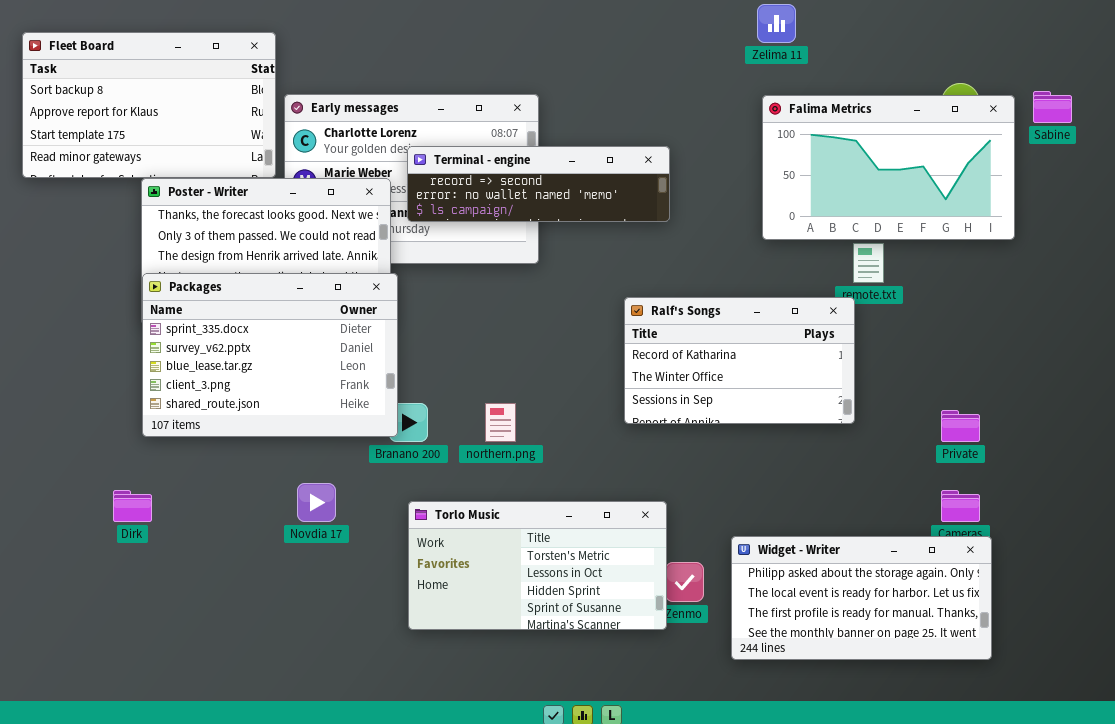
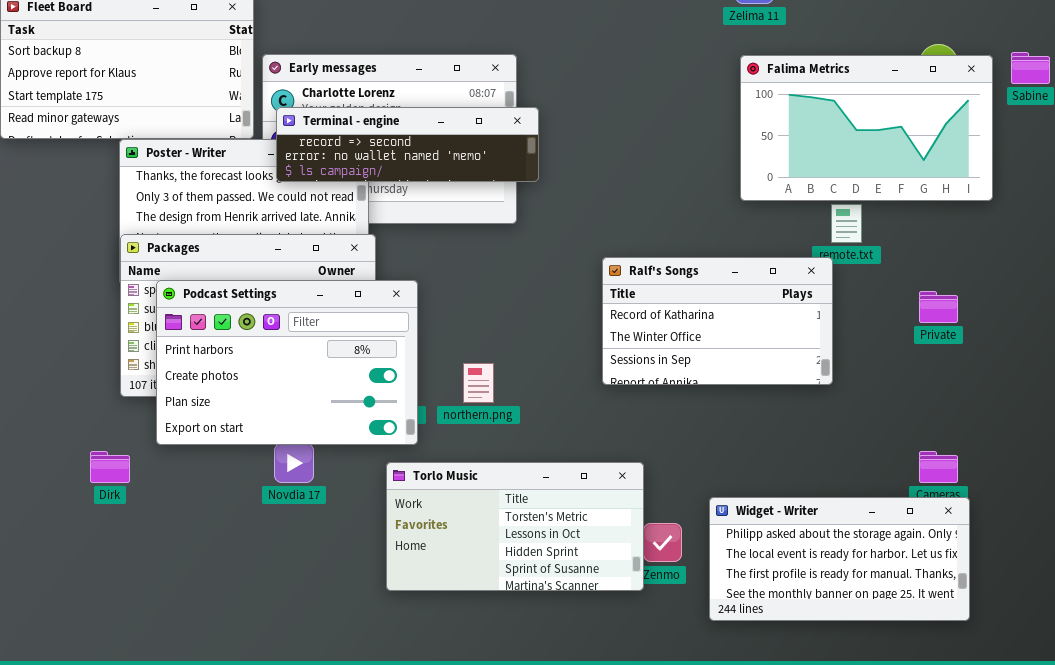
Terminal - engine: [407,146,670,222] -> [276,107,539,182], moved
Podcast Settings: none -> [156,280,418,445], opened
Private: [941,410,980,442] -> [919,291,958,323], moved

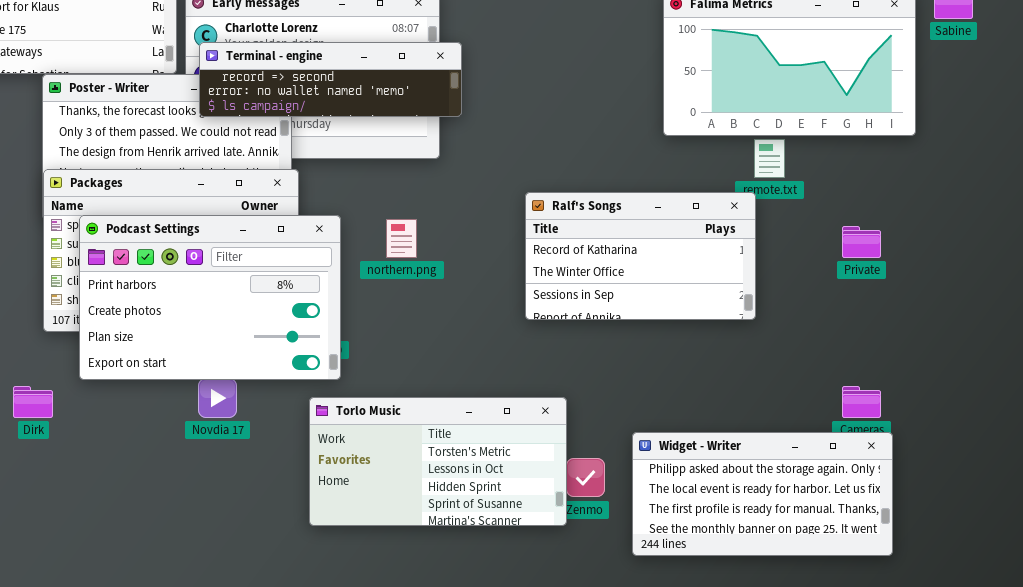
northern.png: [463,363,494,403] -> [386,219,417,258], moved

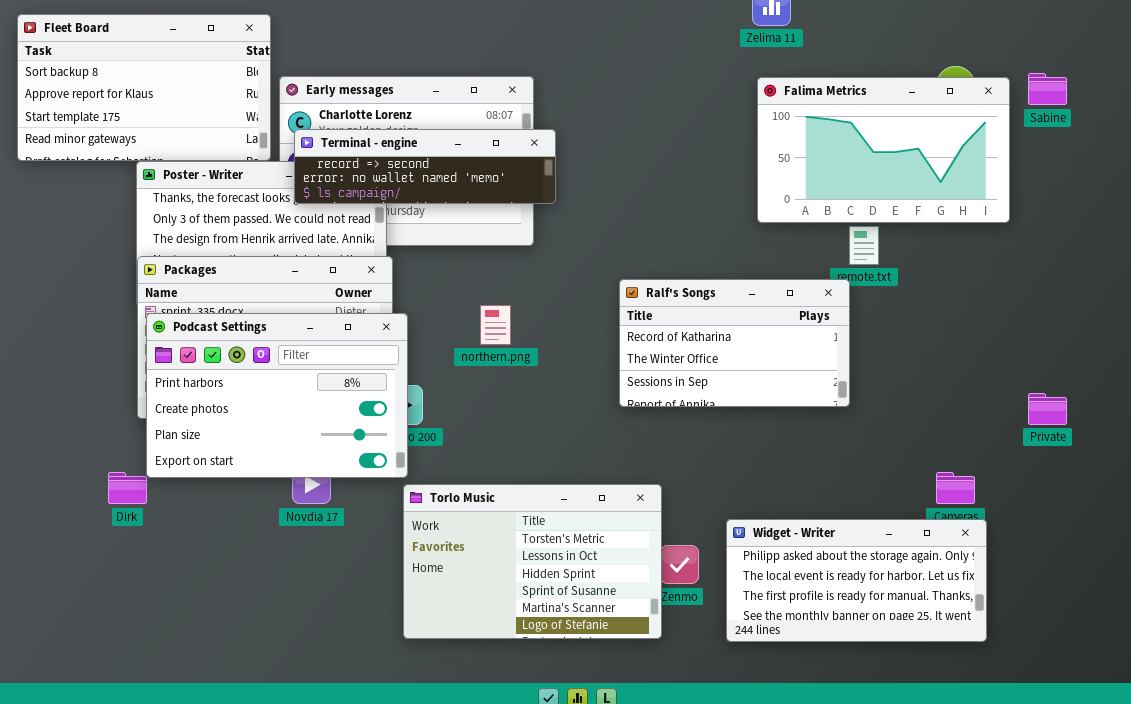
Podcast Settings: [79,215,341,380] -> [146,313,408,478], moved
Private: [842,226,881,258] -> [1028,393,1067,425], moved
Torlo Music: [309,397,567,526] -> [403,484,662,639], resized

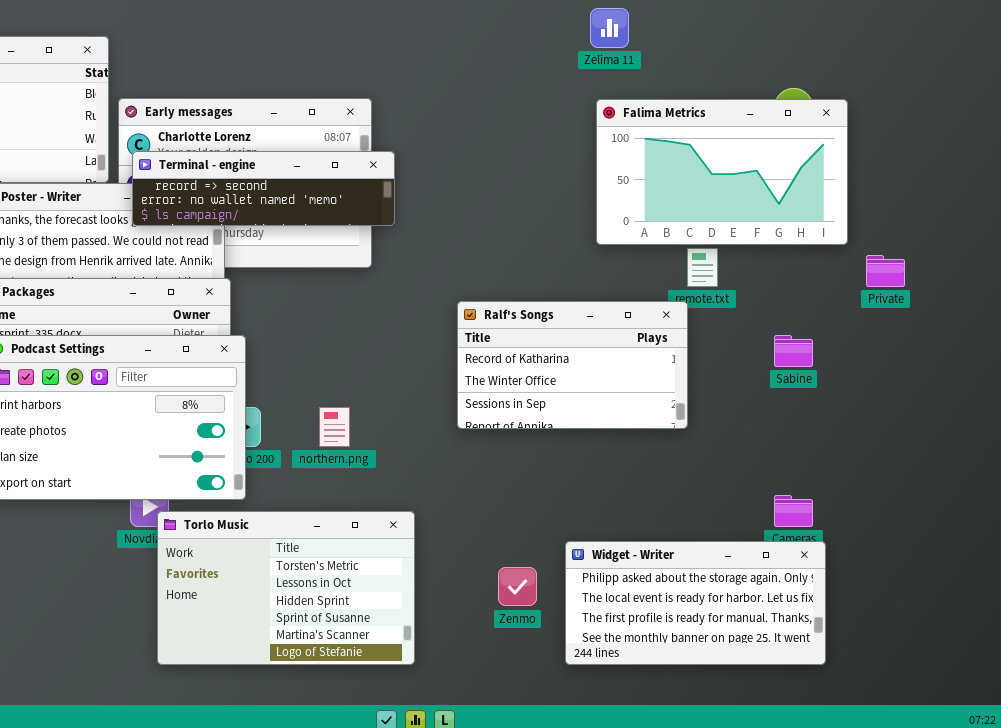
Sabine: [1028,73,1067,105] -> [774,335,813,367], moved
northern.png: [480,305,511,345] -> [319,407,350,447], moved
Private: [1028,393,1067,425] -> [866,255,905,287], moved
Torlo Music: [403,484,662,639] -> [157,511,415,665], moved

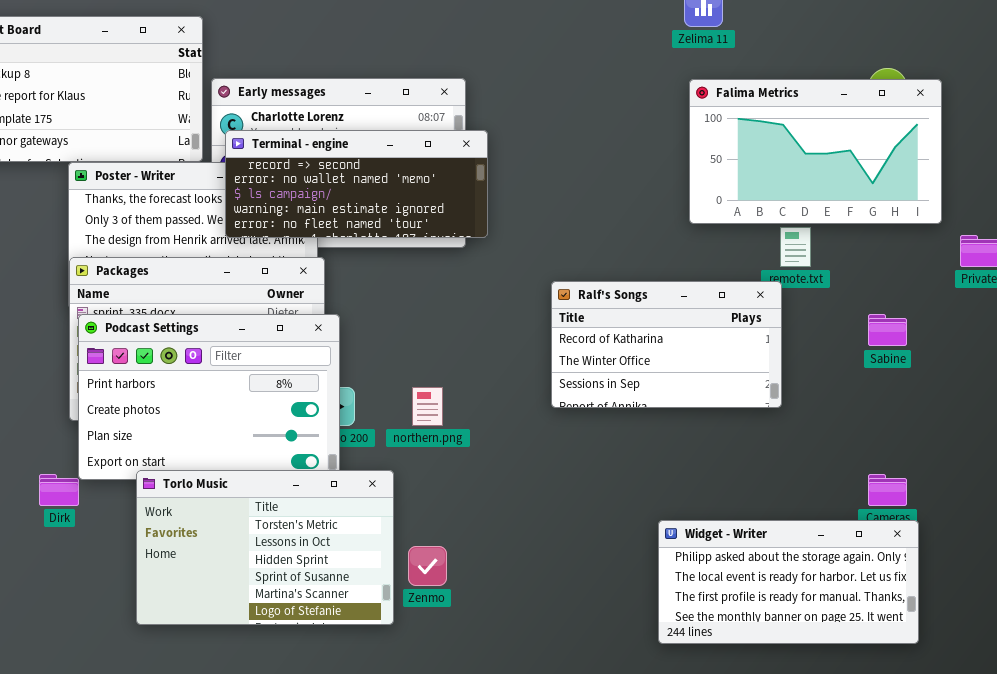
Terminal - engine: [132,151,395,226] -> [225,130,488,238], resized
Torlo Music: [157,511,415,665] -> [136,470,394,625], moved
Zenmo: [498,567,537,606] -> [408,546,447,586], moved

